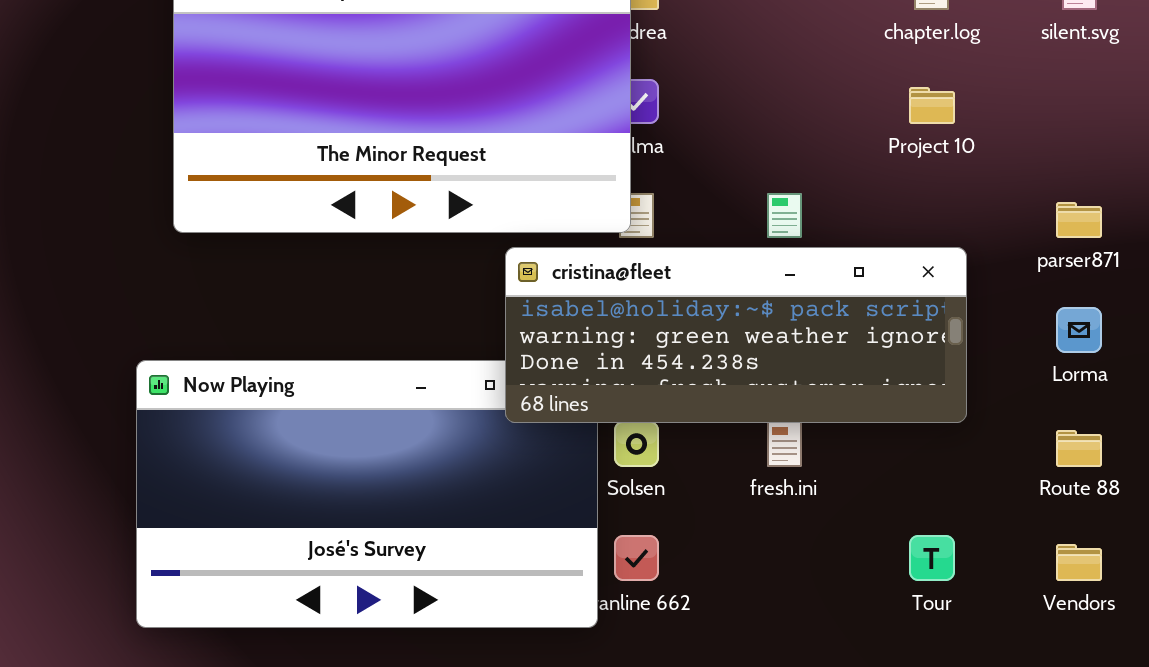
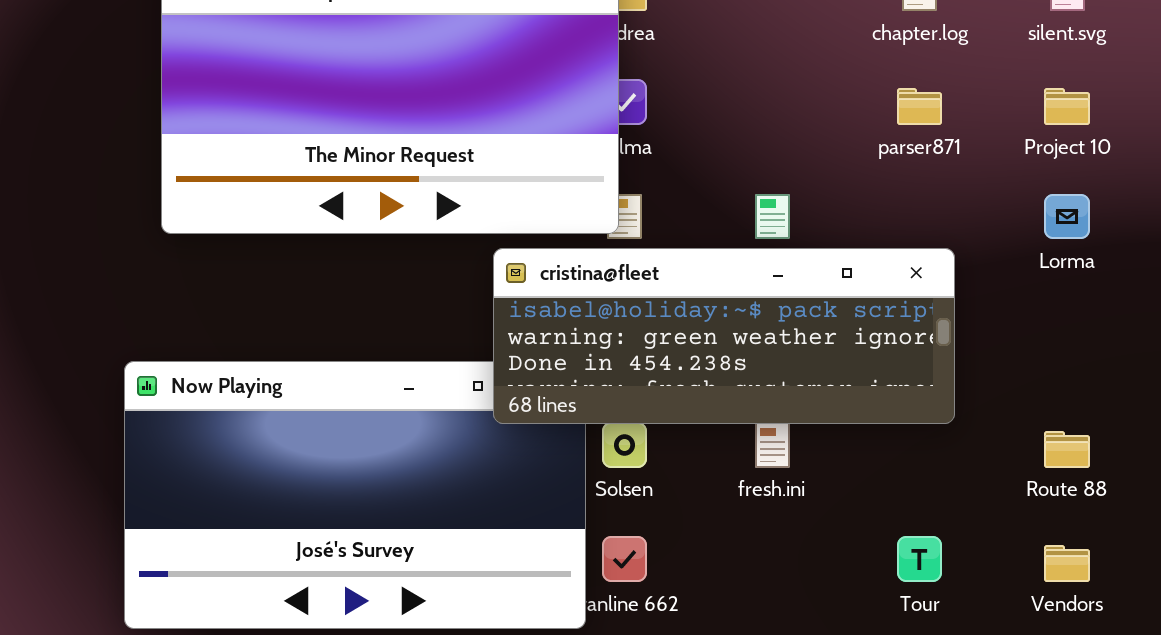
Project 10: [909,87,955,124] -> [1044,88,1090,125], moved
parser871: [1056,202,1102,238] -> [897,88,942,125], moved
Lorma: [1056,307,1102,353] -> [1044,194,1090,239], moved

